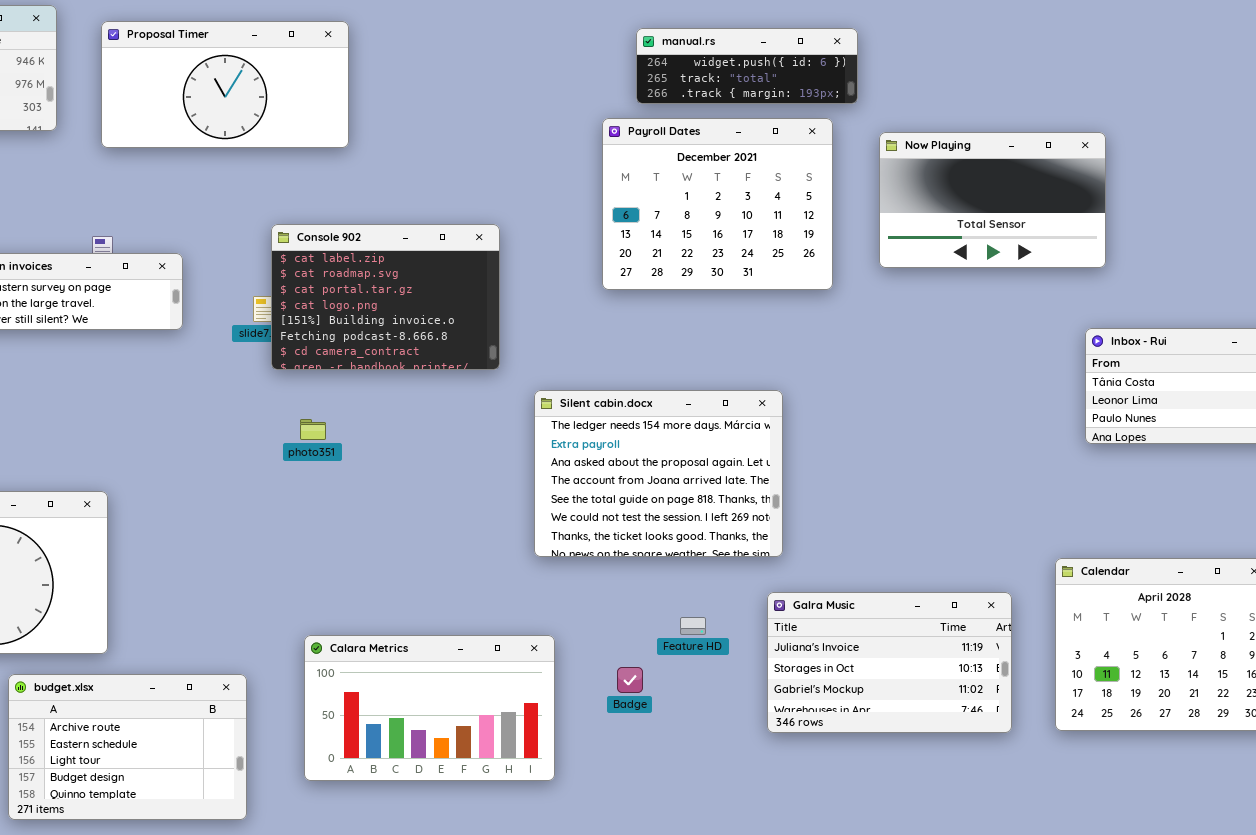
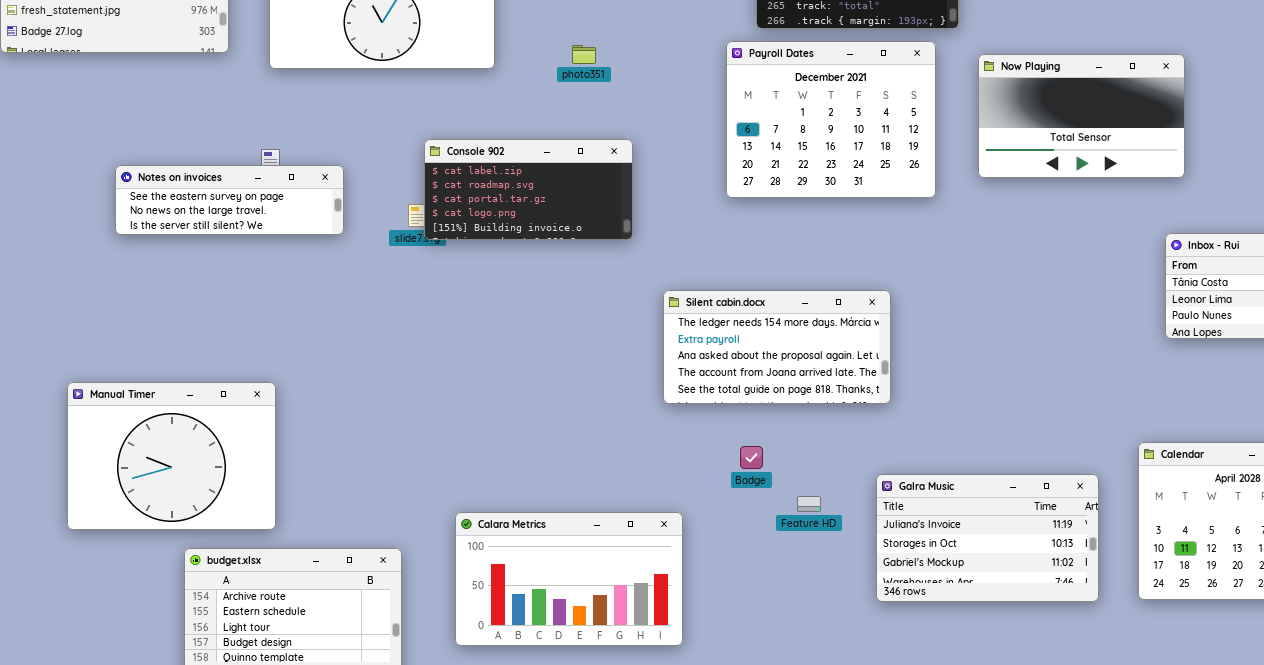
Console 902: [271,224,500,370] -> [424,139,633,240], resized
Silent cabin.docx: [534,390,783,557] -> [663,290,891,404], resized
photo351: [300,419,326,440] -> [572,45,596,64], moved
Badge: [617,667,643,693] -> [740,446,763,469], moved

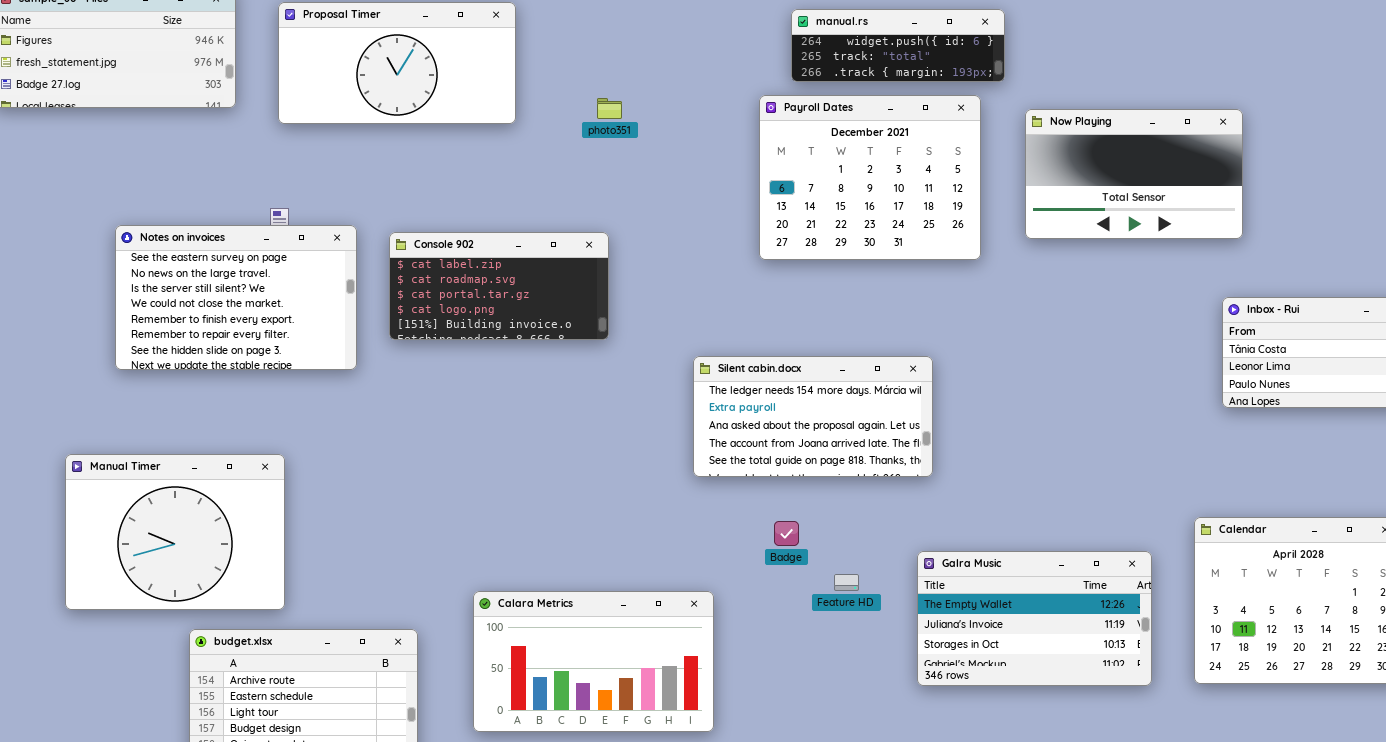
Console 902: [424,139,633,240] -> [389,232,609,340], moved
Notes on invoices: [115,165,344,235] -> [115,225,357,370], resized
Galra Music: [876,474,1099,602] -> [917,551,1152,686], scrolled up 1 row

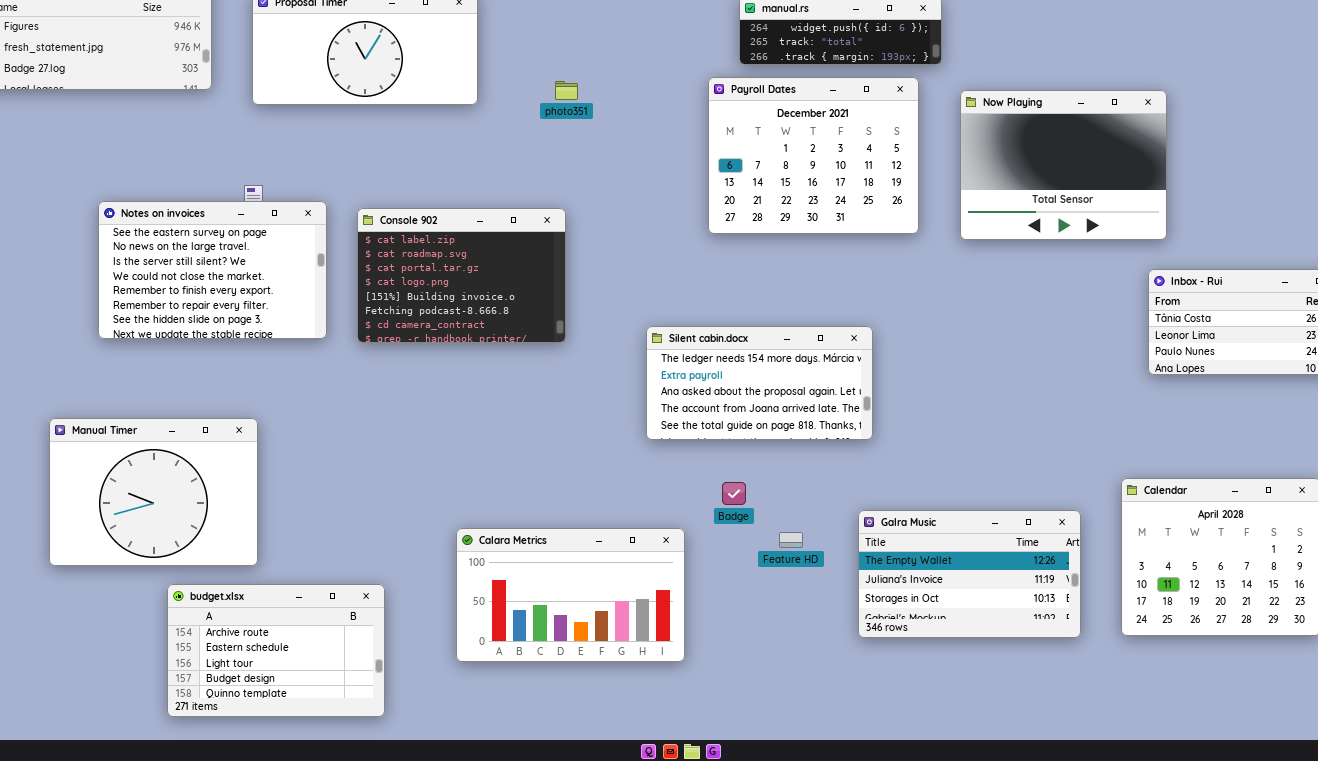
Now Playing: [1025,109,1243,239] -> [960,90,1167,240], resized
Console 902: [389,232,609,340] -> [357,208,566,343], resized
Calara Metrics: [473,591,714,732] -> [456,528,685,662], moved

